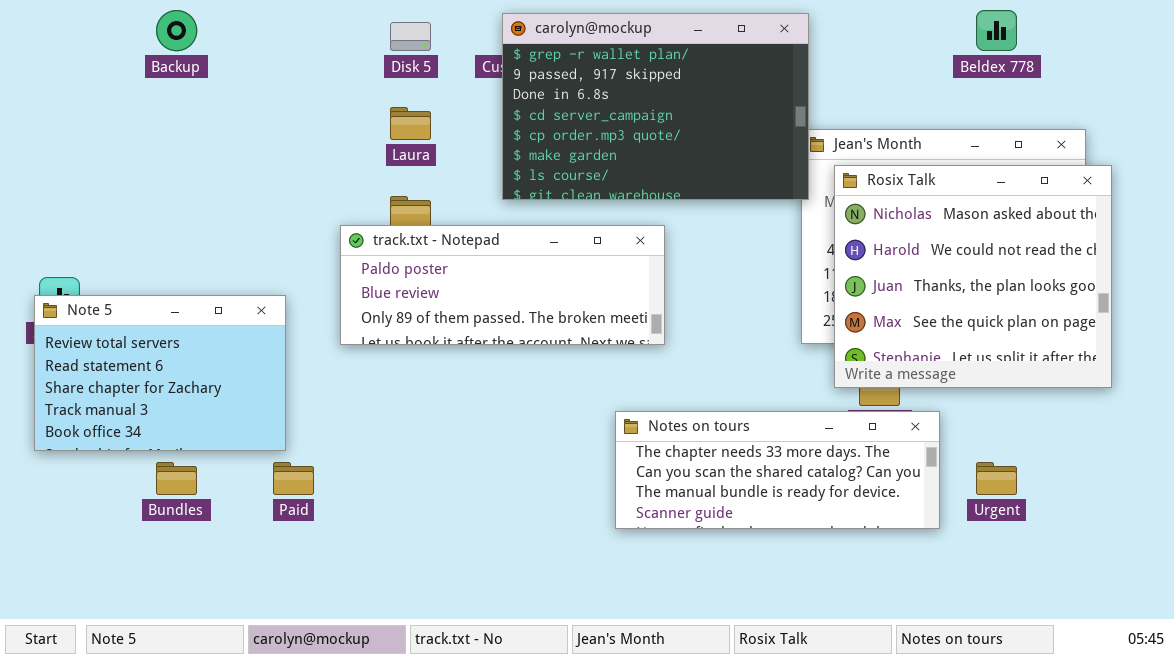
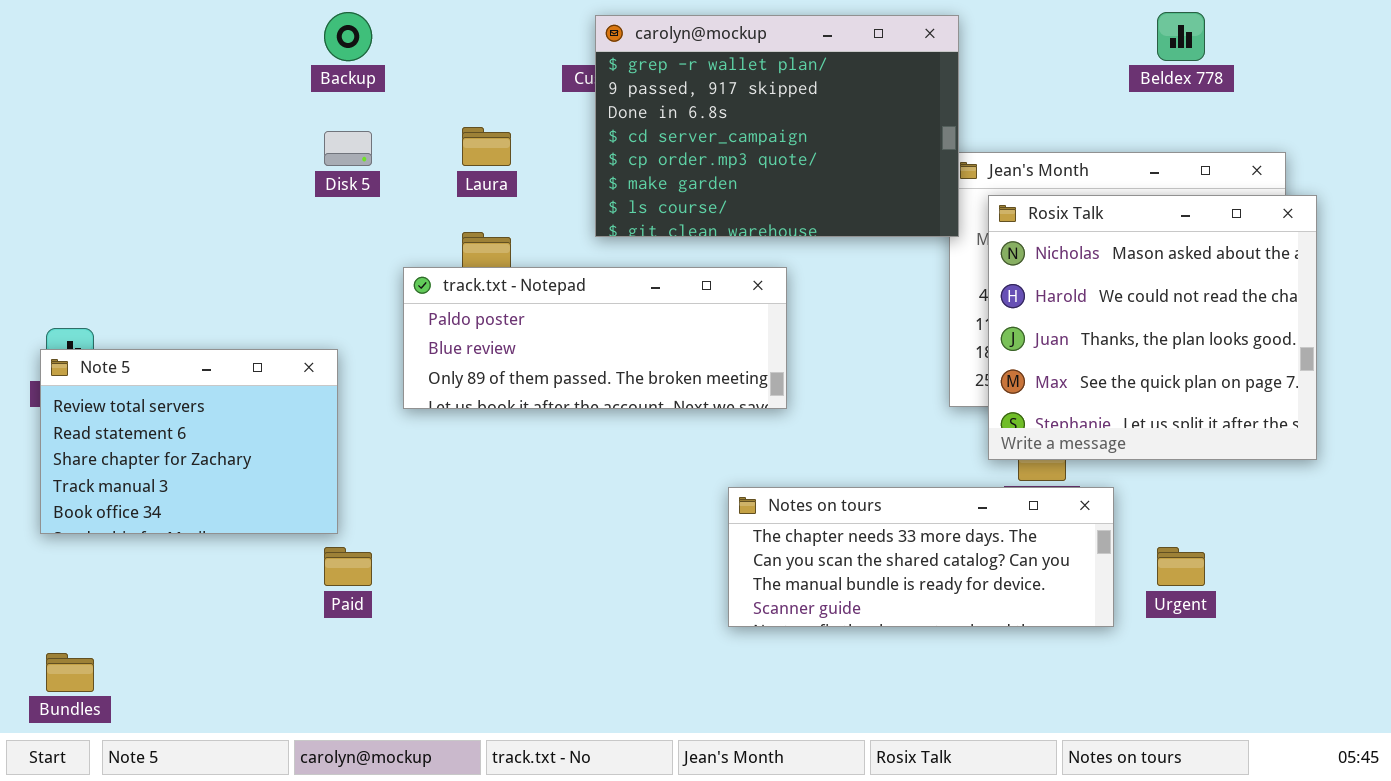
Backup: [156,10,197,51] -> [324,12,372,61], moved
Disk 5: [390,22,431,51] -> [324,131,372,166], moved
Bundles: [156,462,197,495] -> [46,653,94,692], moved

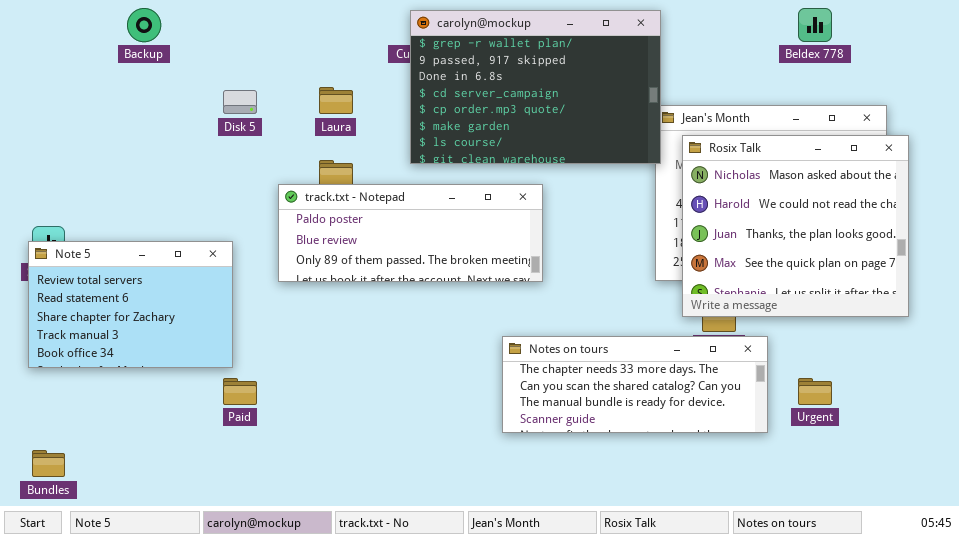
Backup: [324,12,372,61] -> [127,8,161,42], moved

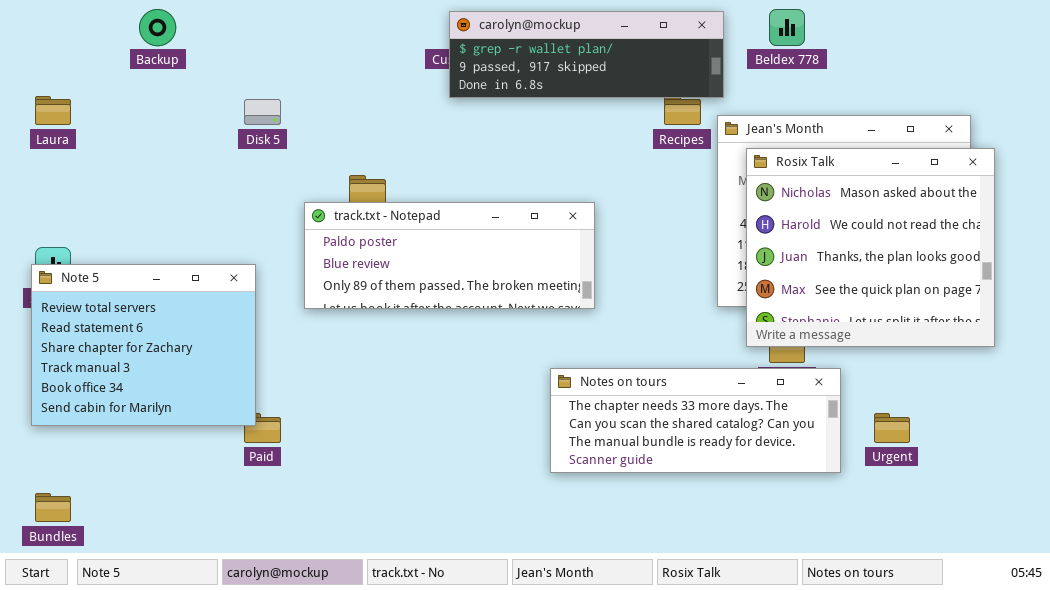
Beldex 778: [798,8,832,42] -> [769,9,805,46], moved
carolyn@mockup: [410,10,661,164] -> [449,11,724,98], resized
Laura: [319,87,353,114] -> [35,96,71,125], moved
Note 5: [28,241,233,368] -> [31,264,256,426], resized

